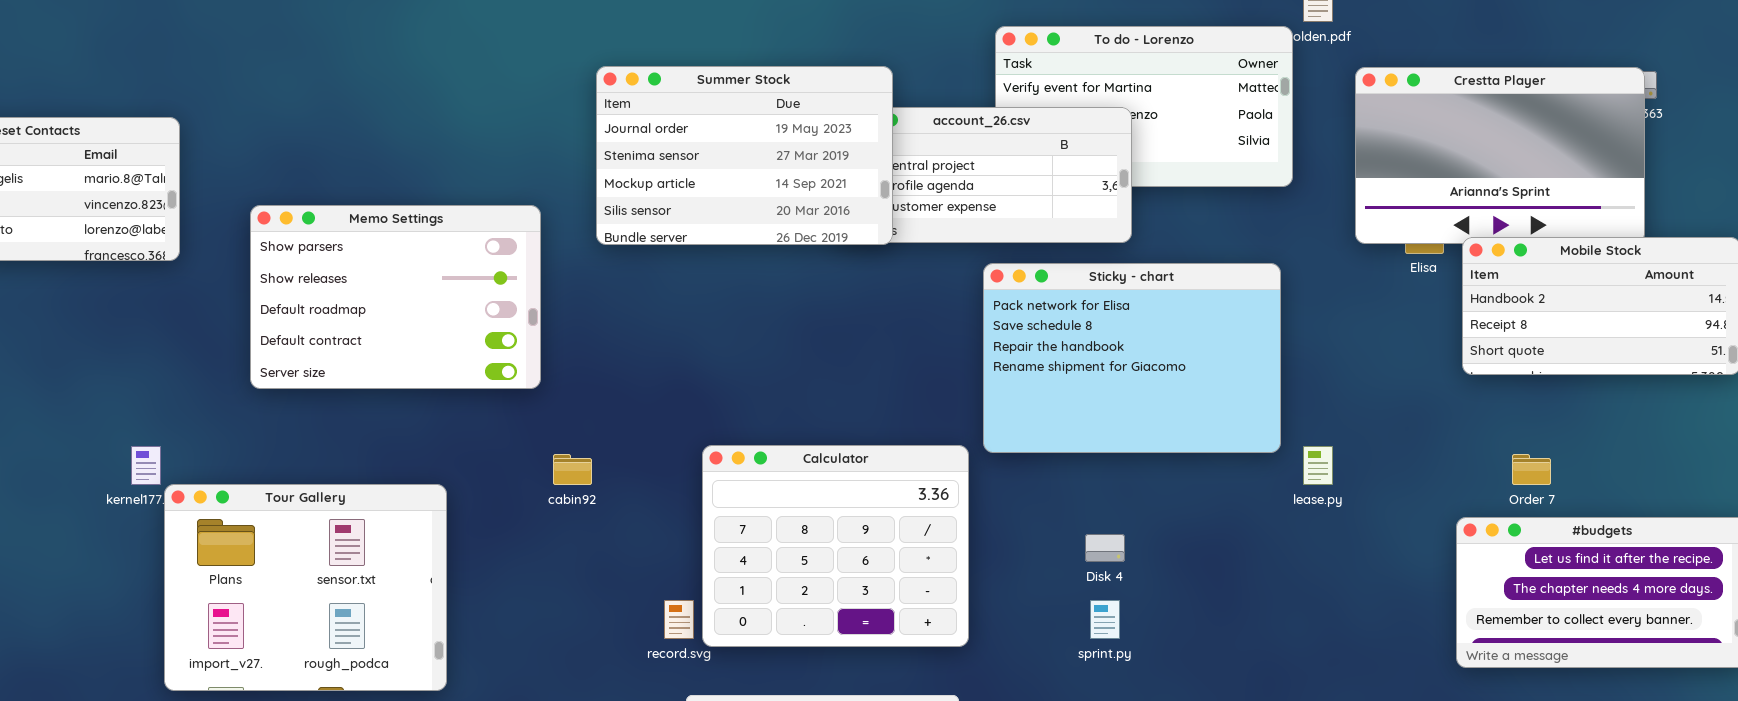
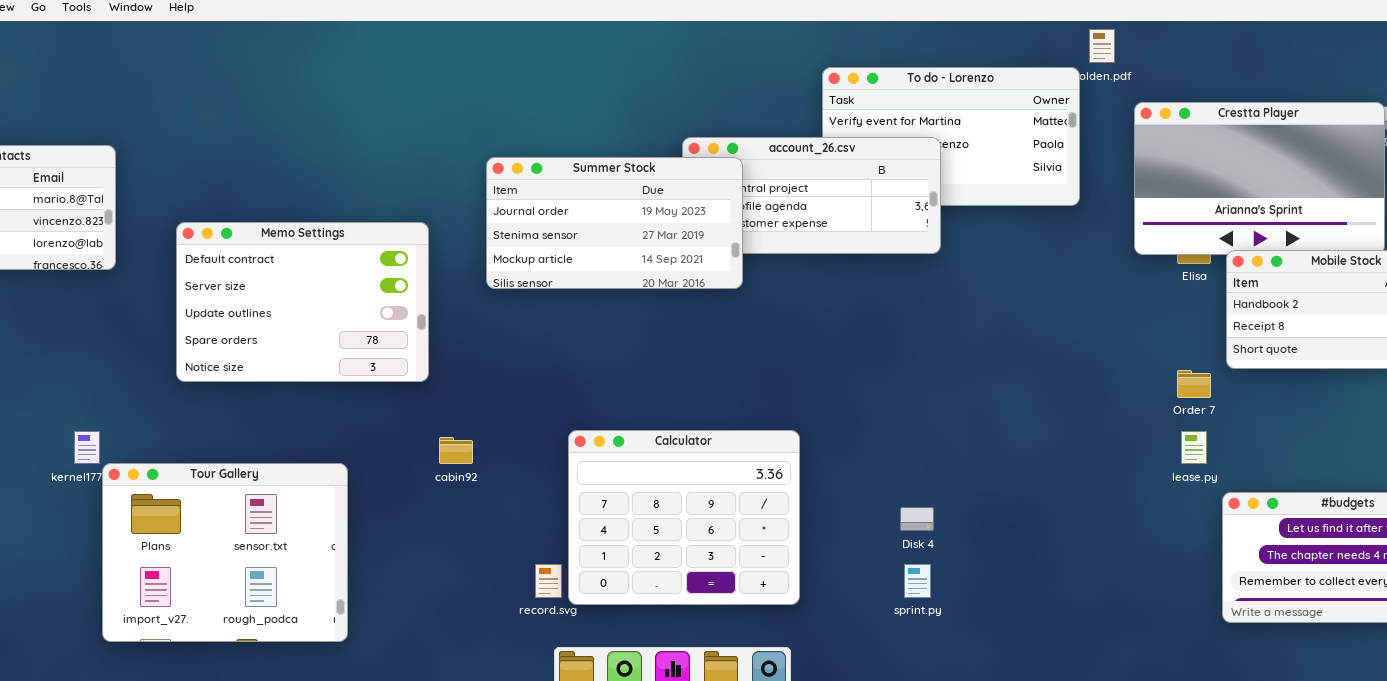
Summer Stock: [596,66,893,245] -> [486,157,743,289], moved, resized
Memo Settings: [250,205,541,389] -> [176,222,429,382], scrolled down 3 rows
Sticky - chart: [983,263,1281,453] -> none, closed
lease.py: [1303,446,1333,485] -> [1181,431,1207,464], moved
Order 7: [1512,454,1551,485] -> [1177,370,1211,398], moved

